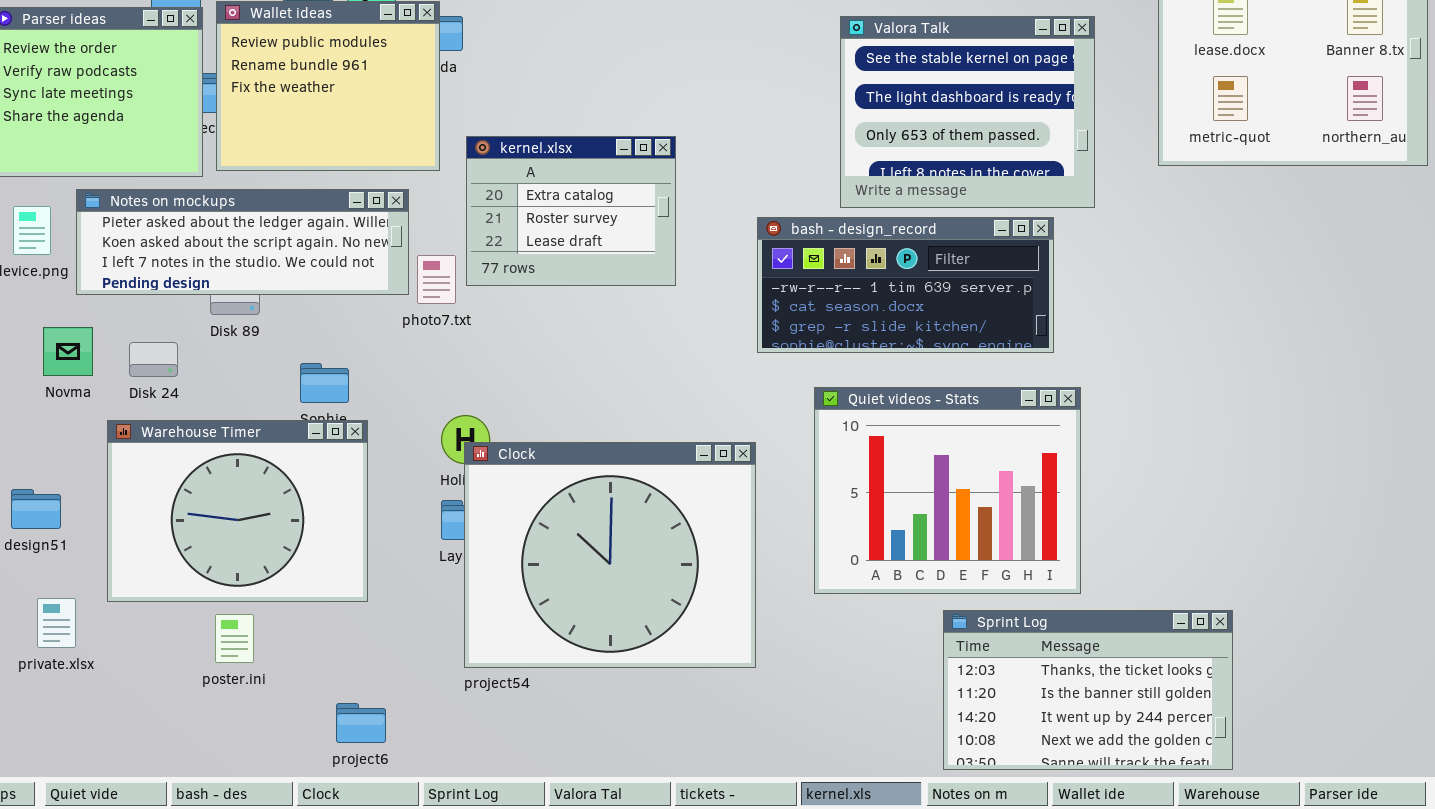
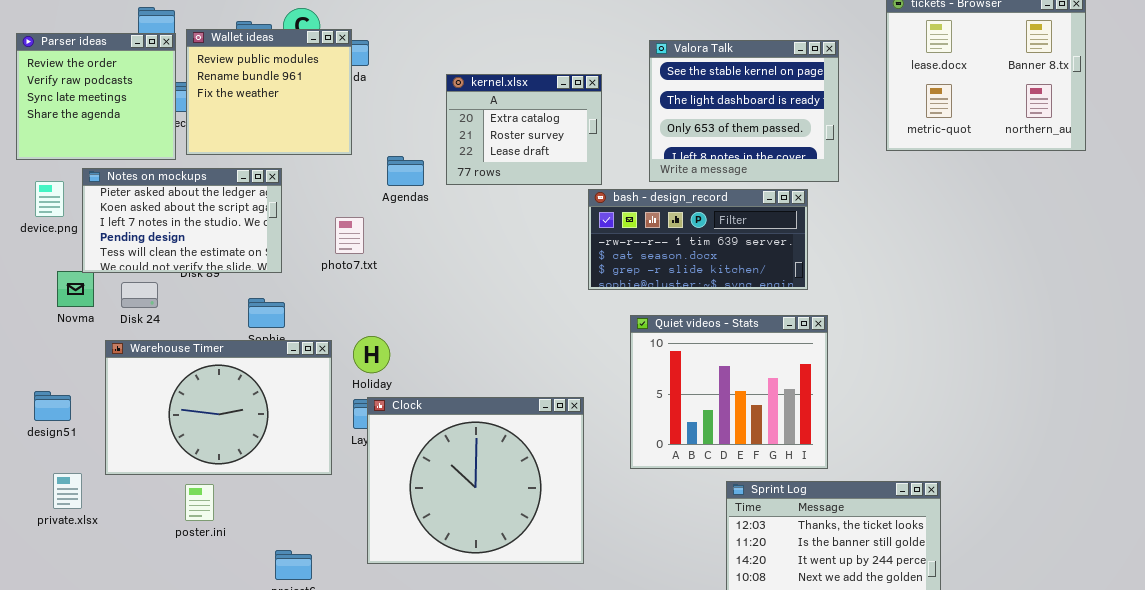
kernel.xlsx: [466,136,676,286] -> [446,74,602,185], moved
Notes on mockups: [76,189,409,295] -> [82,168,282,273], resized
Warehouse Timer: [107,420,368,602] -> [105,340,332,475], resized
Clock: [464,442,756,668] -> [367,397,584,564], moved

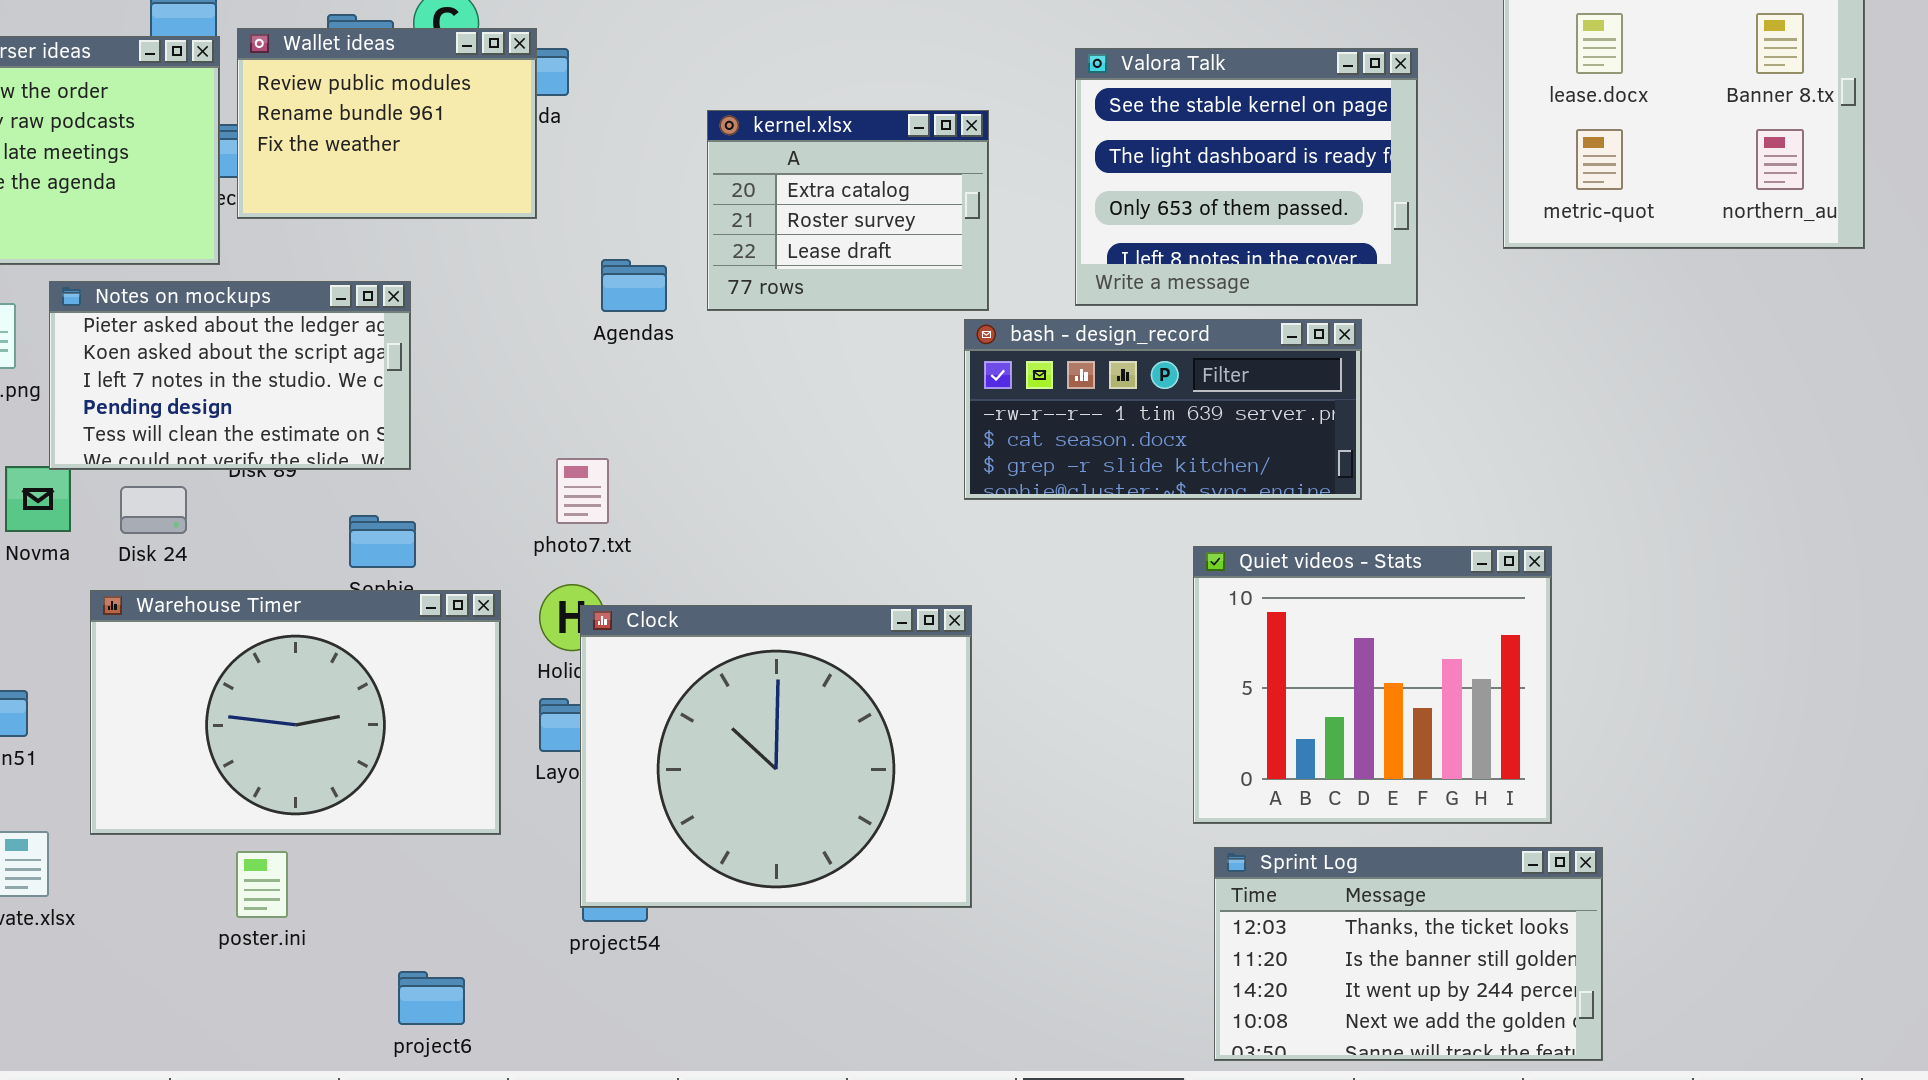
Wallet ideas: [186,29,352,155] -> [237,28,537,219], resized
photo7.txt: [335,217,364,254] -> [556,458,609,524], moved
Quiet videos - Stats: [630,315,828,469] -> [1193,546,1552,824], moved
Clock: [367,397,584,564] -> [580,605,972,908], moved

